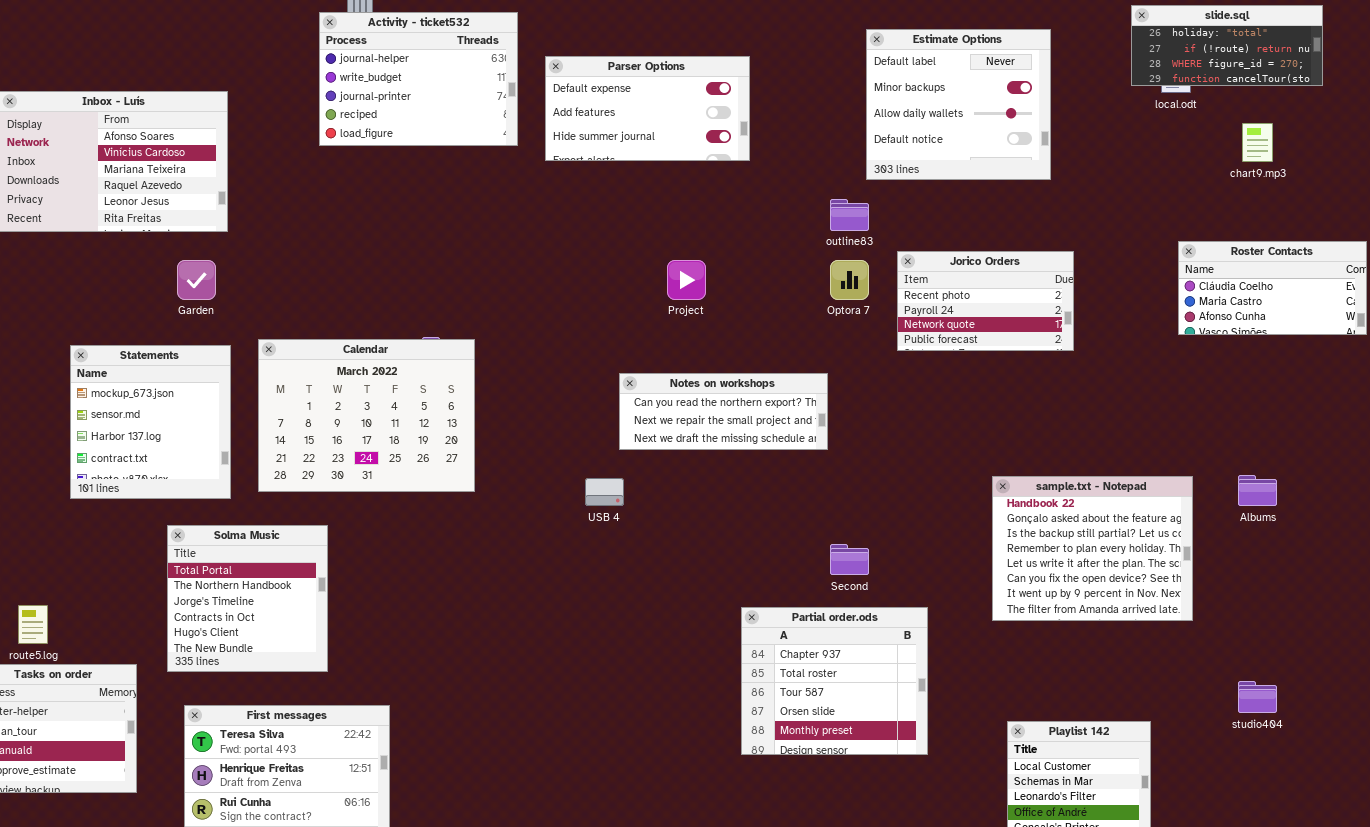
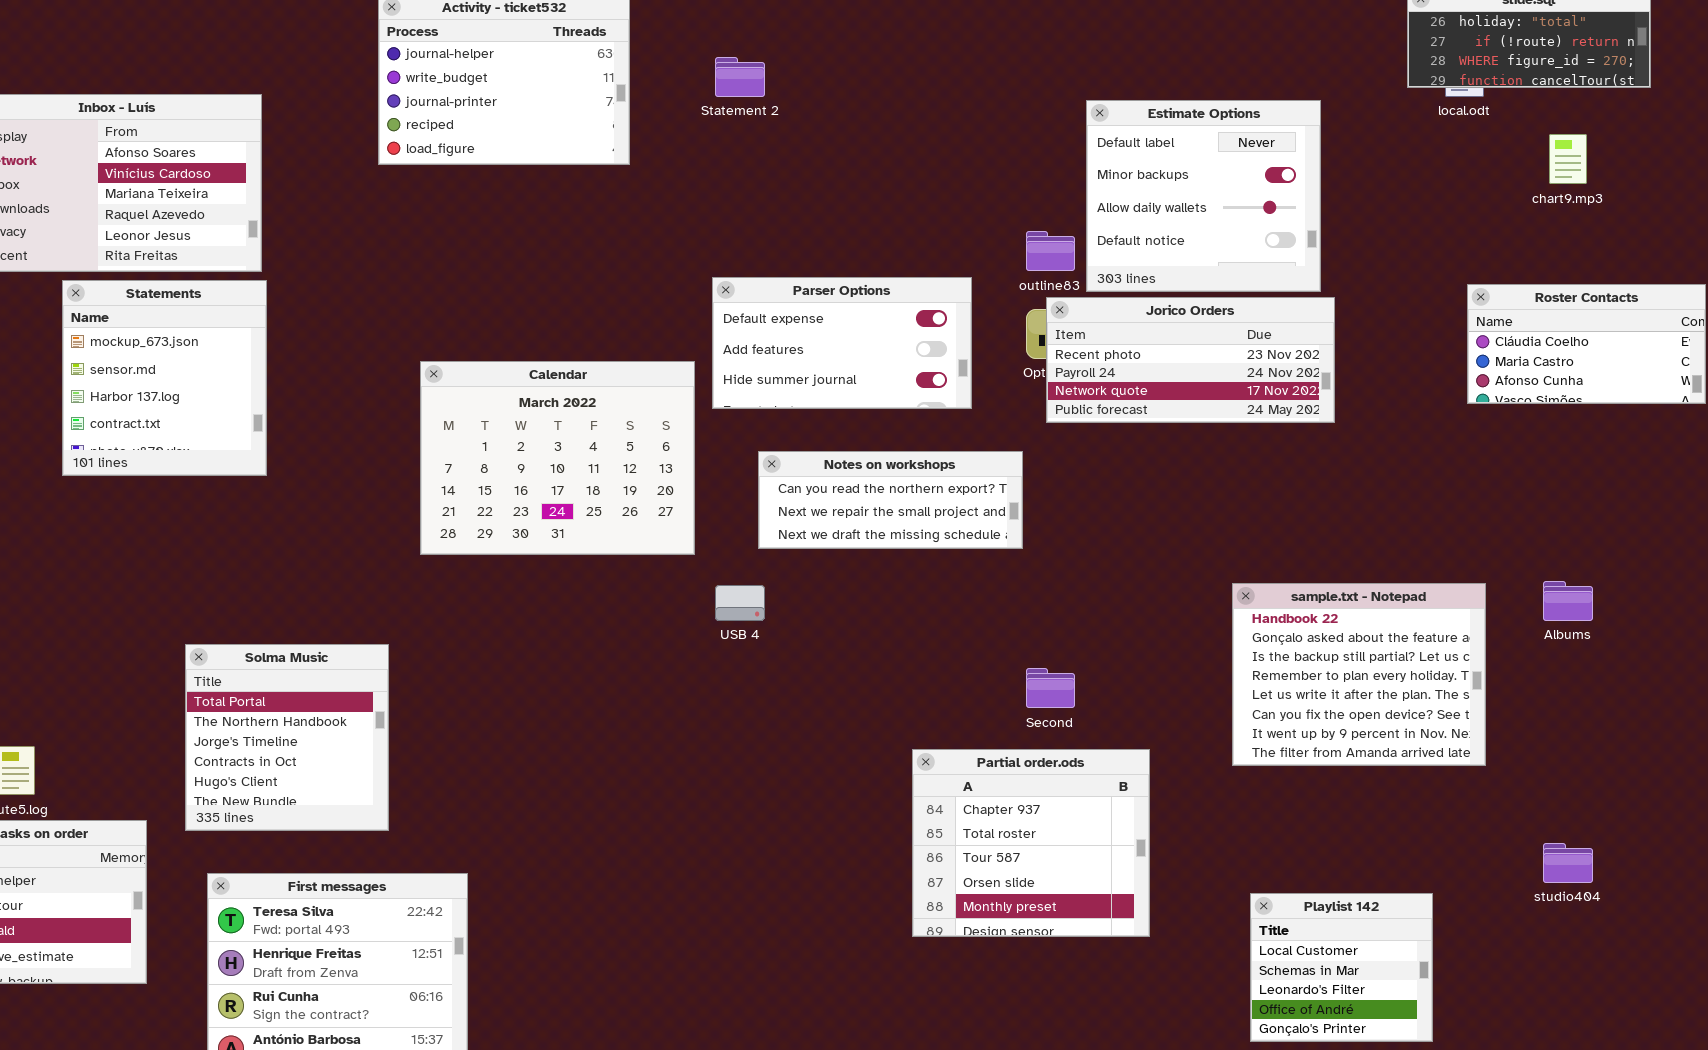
Estimate Options: [866,29,1051,180] -> [1086,100,1321,292], moved
Parser Options: [545,56,750,161] -> [712,277,972,409], moved
Jorico Orders: [897,251,1074,351] -> [1046,297,1335,423], resized
Calendar: [258,339,475,492] -> [420,361,695,555], moved
Statements: [70,345,231,499] -> [62,280,267,476], moved

